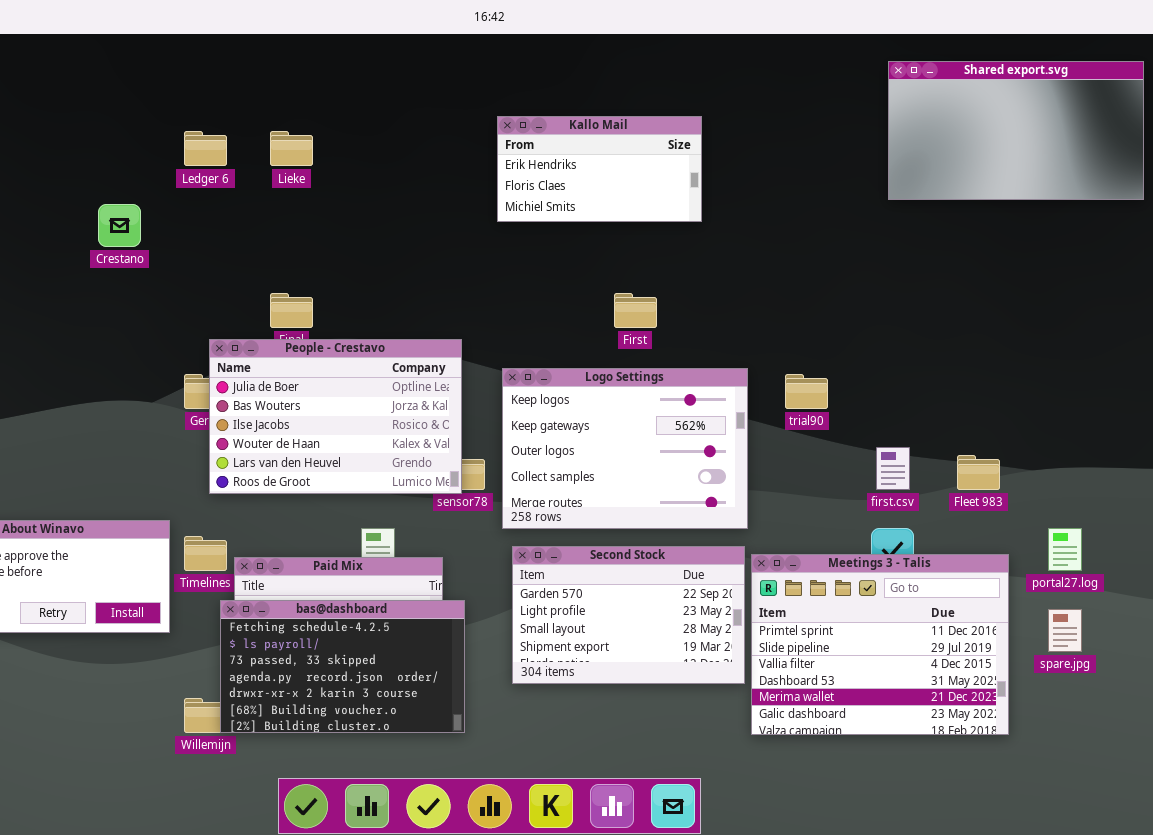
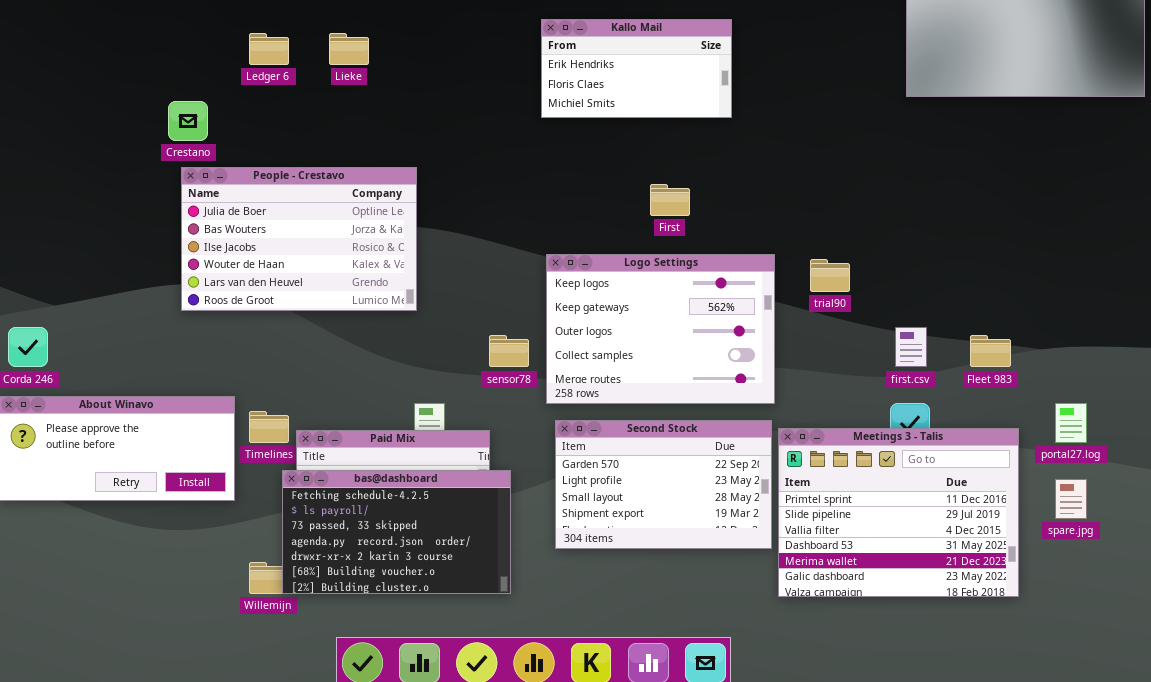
People - Crestavo: [209,339,462,494] -> [181,167,417,311], moved

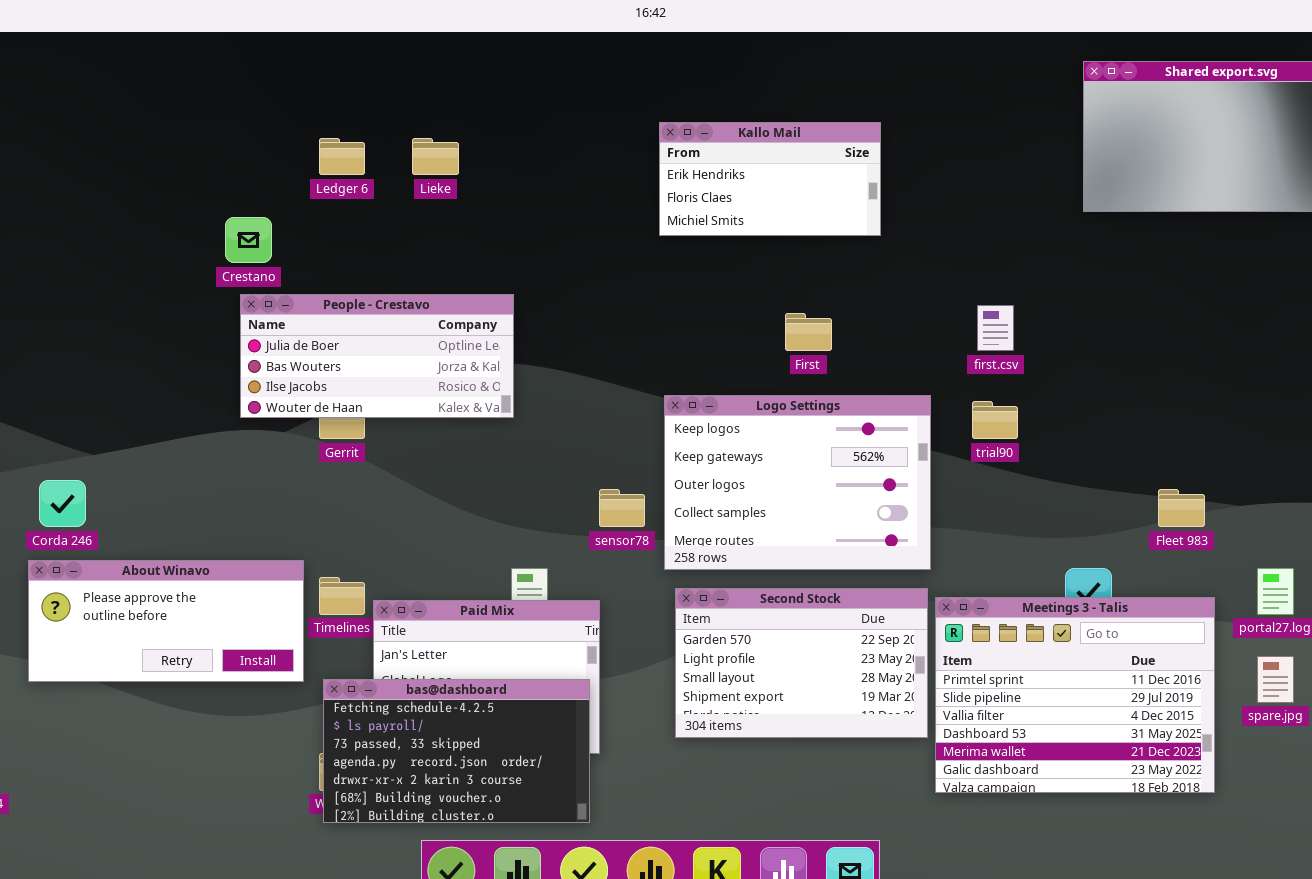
People - Crestavo: [181,167,417,311] -> [240,294,514,418], resized
first.csv: [895,327,927,367] -> [977,305,1014,351], moved
bas@dashboard: [282,470,511,594] -> [323,679,590,823], moved

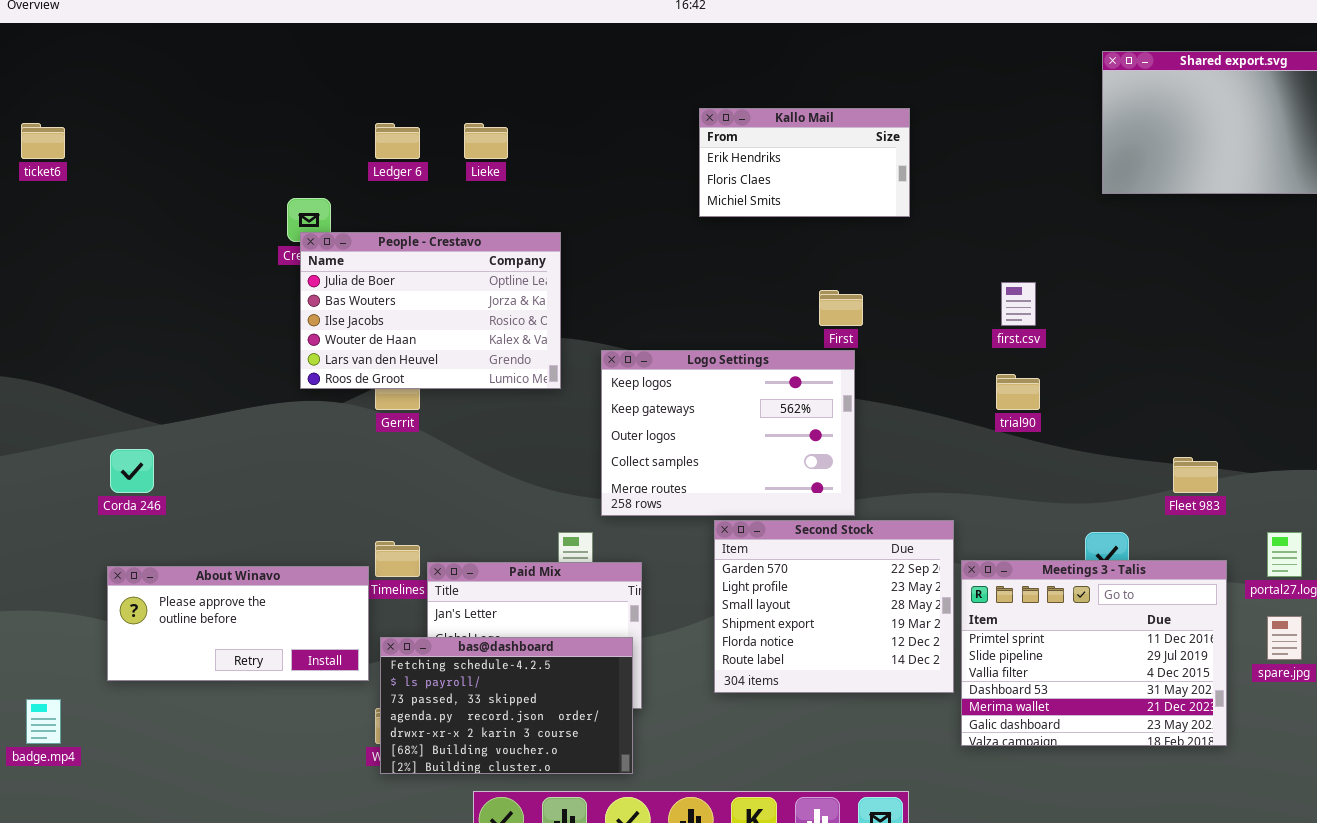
People - Crestavo: [240,294,514,418] -> [300,232,561,389], resized
Logo Settings: [664,395,931,570] -> [601,350,855,516], moved
About Winavo: [28,560,304,682] -> [107,566,369,681], moved
Second Stock: [675,588,928,738] -> [714,520,954,693], resized

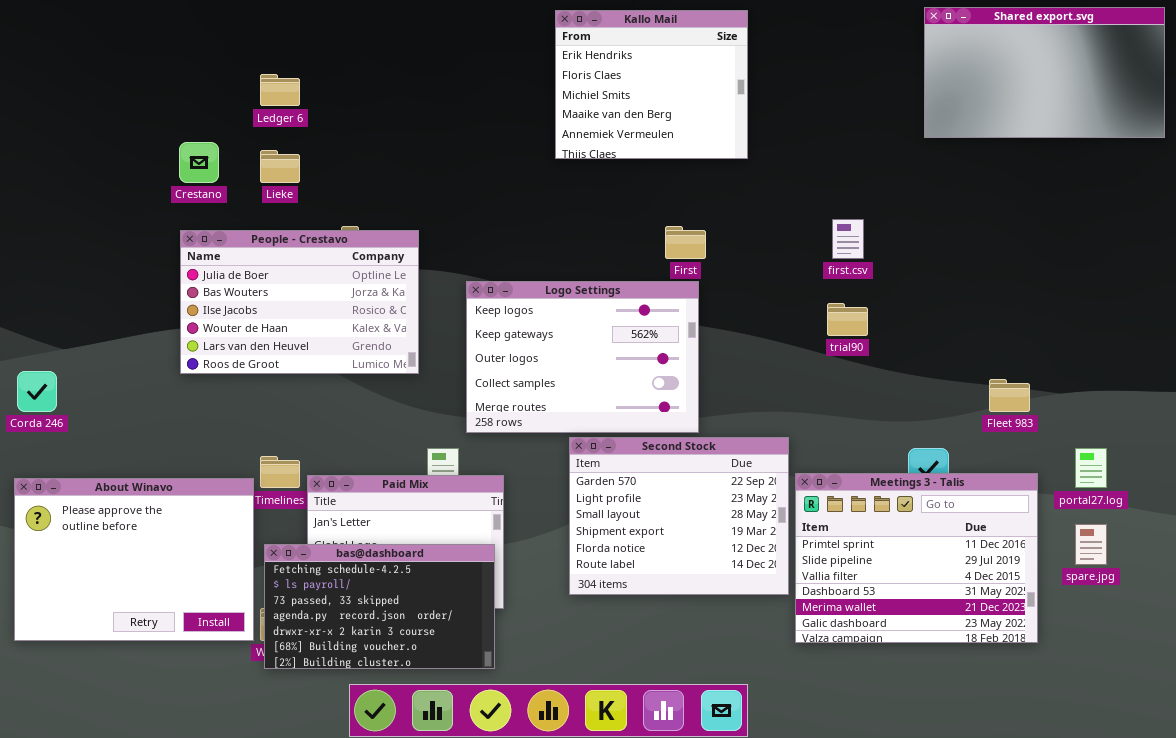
Kallo Mail: [699,108,910,217] -> [555,10,748,159], resized
Lieke: [464,123,508,159] -> [260,150,300,183], moved
People - Crestavo: [300,232,561,389] -> [180,230,419,374], moved
About Winavo: [107,566,369,681] -> [14,478,254,641], resized

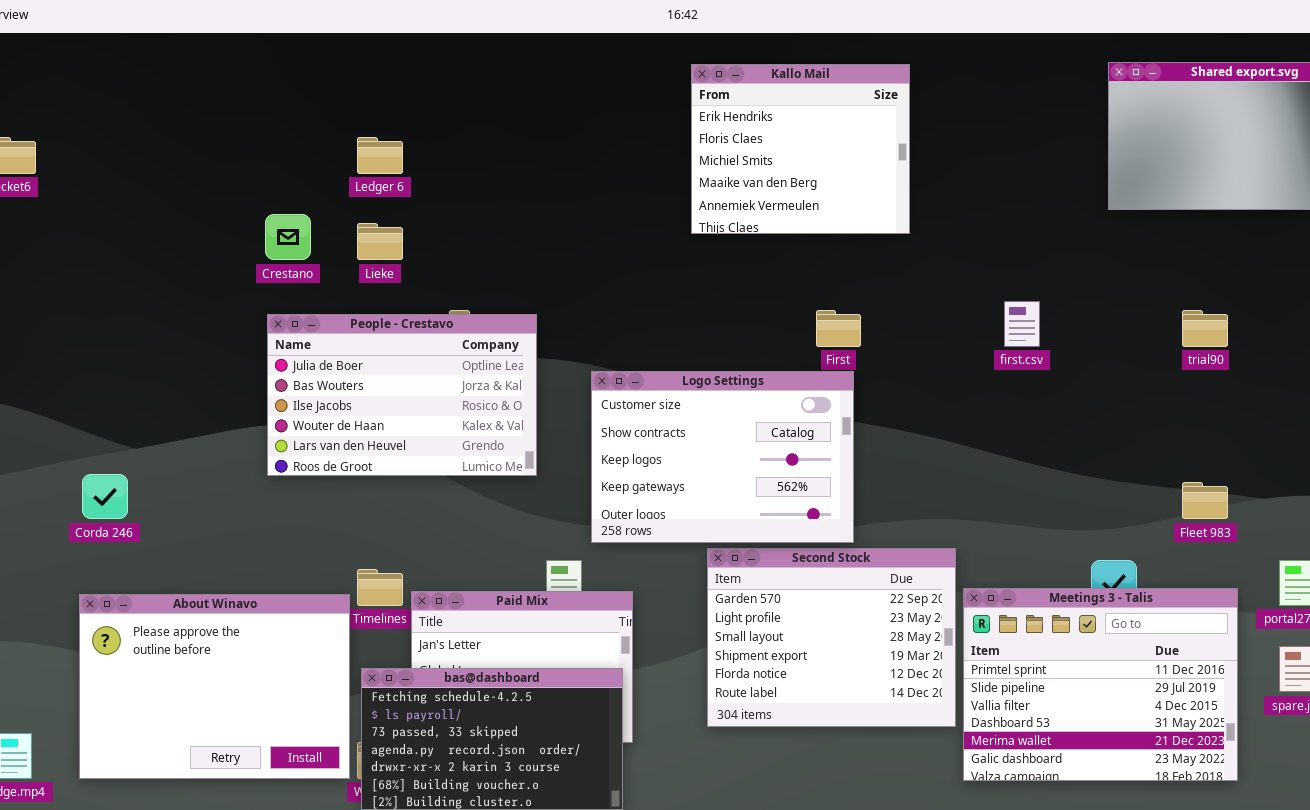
Logo Settings: [466,281,699,433] -> [591,371,854,543], scrolled up 2 rows
trial90: [827,303,868,336] -> [1182,310,1228,347], moved

